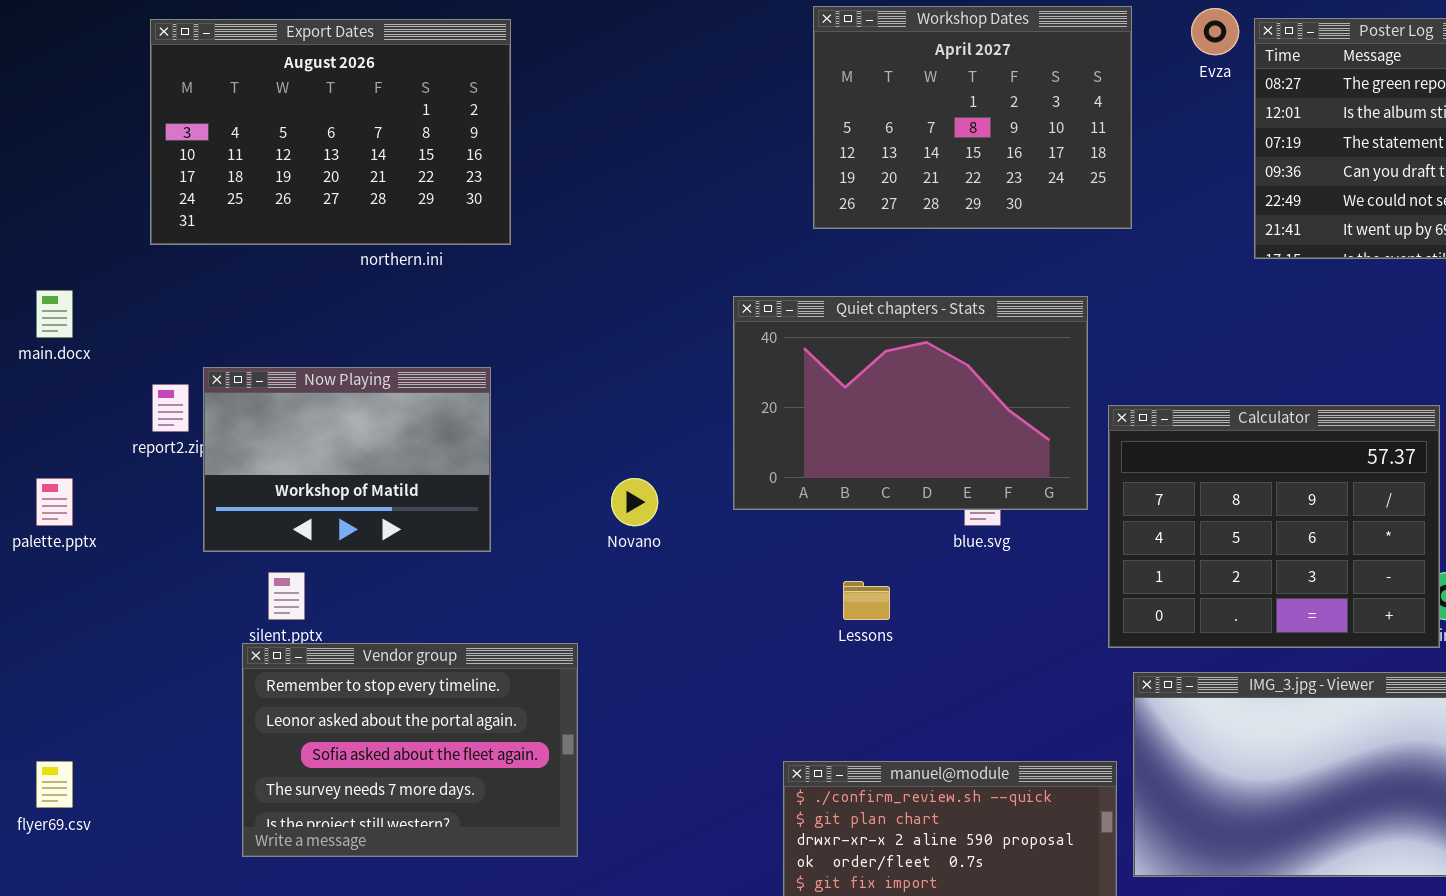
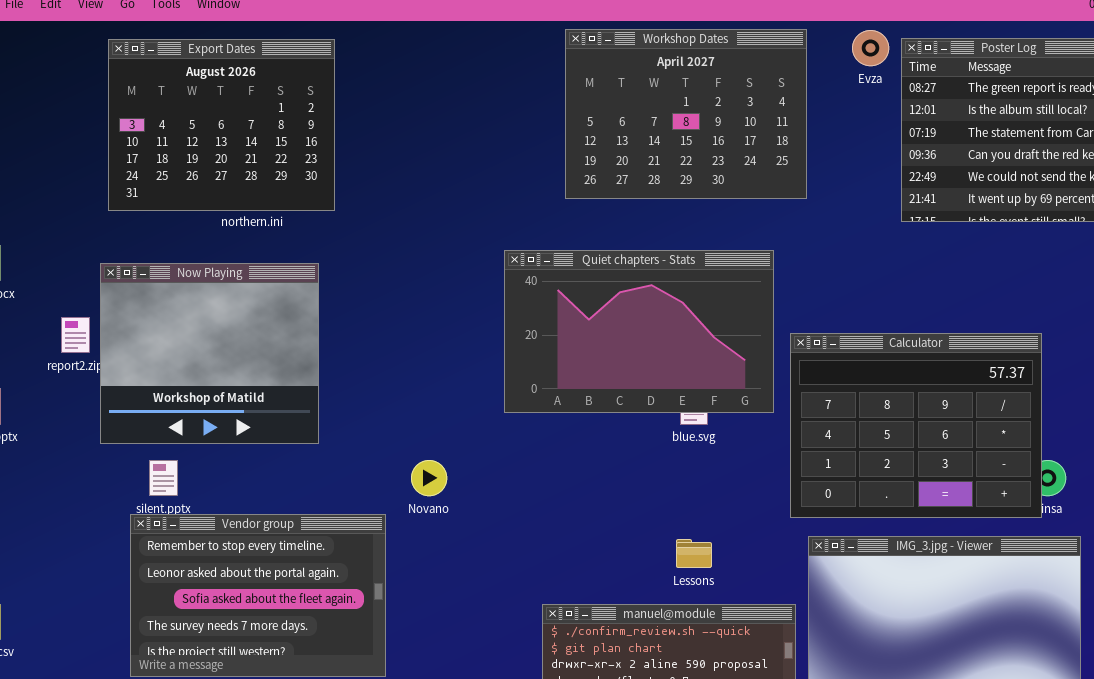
Export Dates: [150,19,511,245] -> [108,39,335,211], resized
Now Playing: [203,367,491,552] -> [100,263,319,444], resized
Novano: [611,478,658,526] -> [411,460,447,496], moved
Lessons: [843,581,890,620] -> [676,539,712,568], moved

